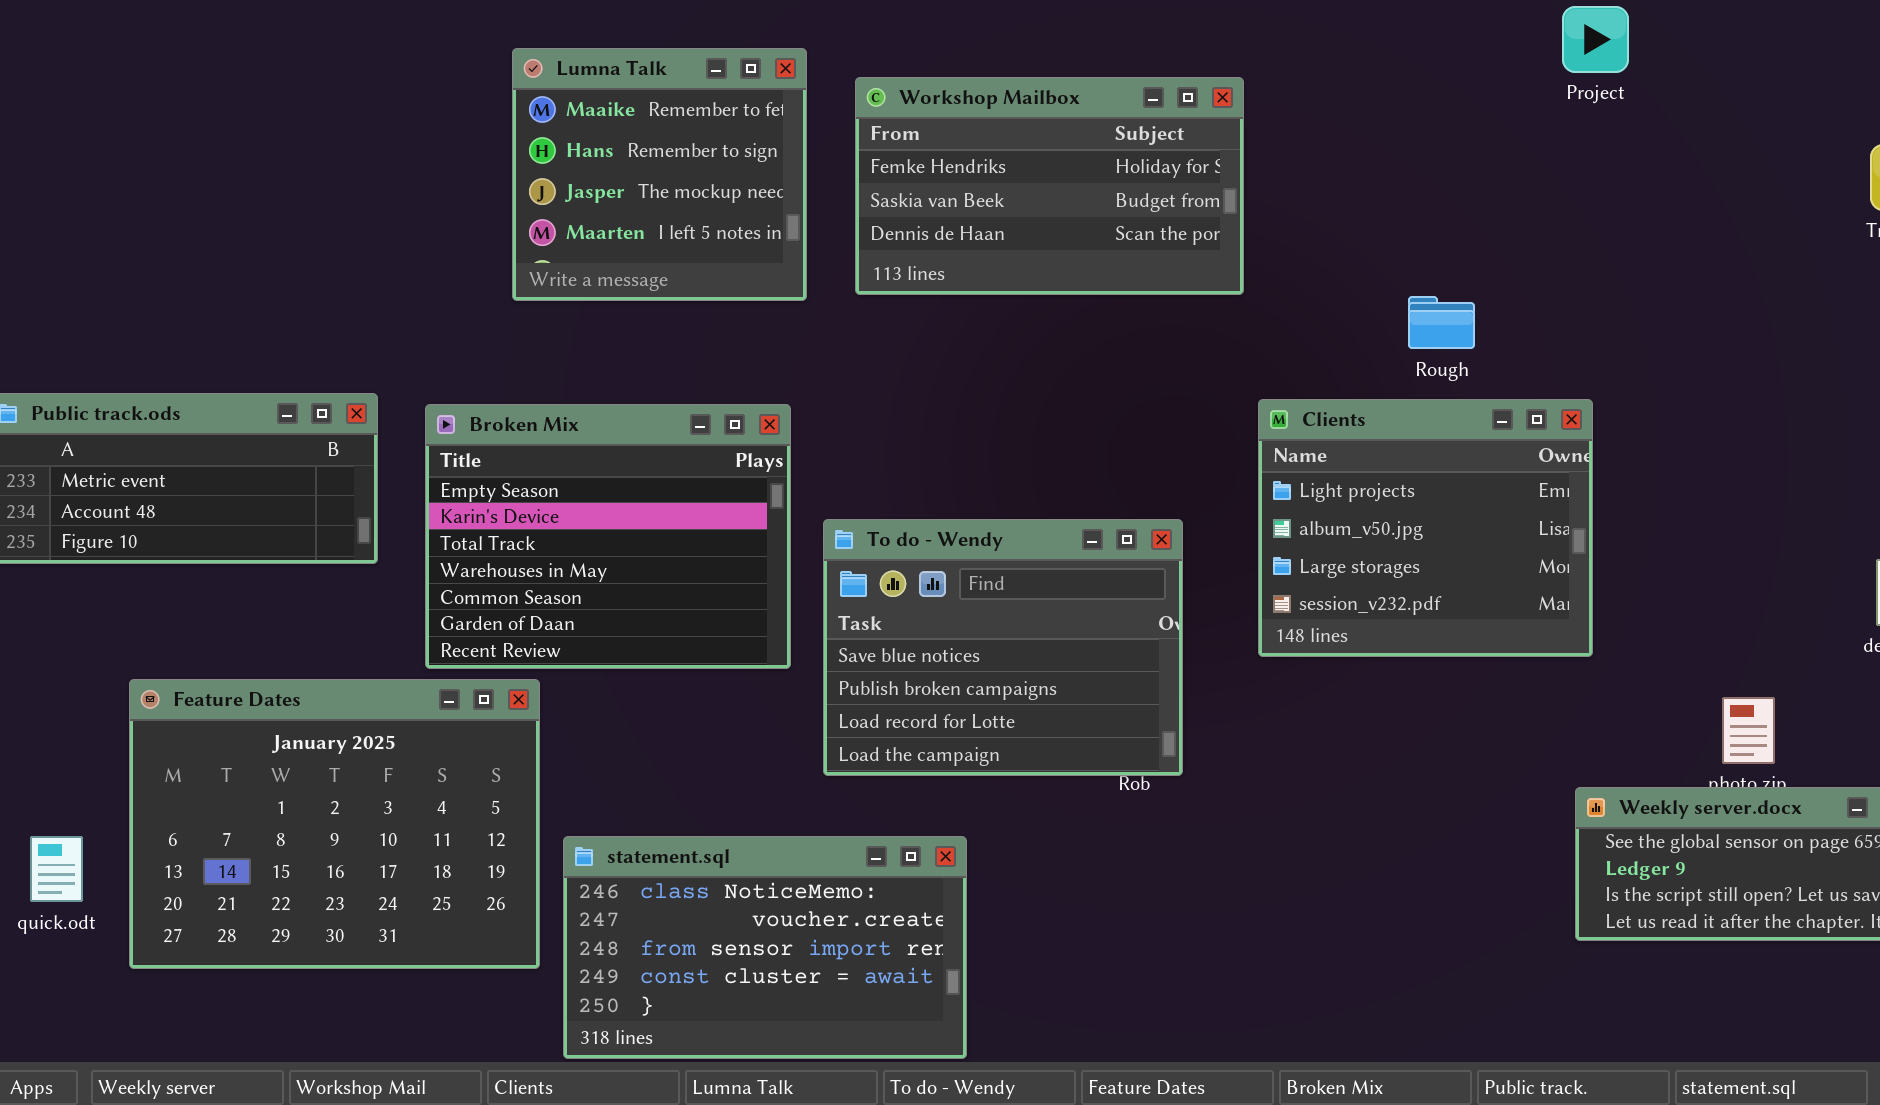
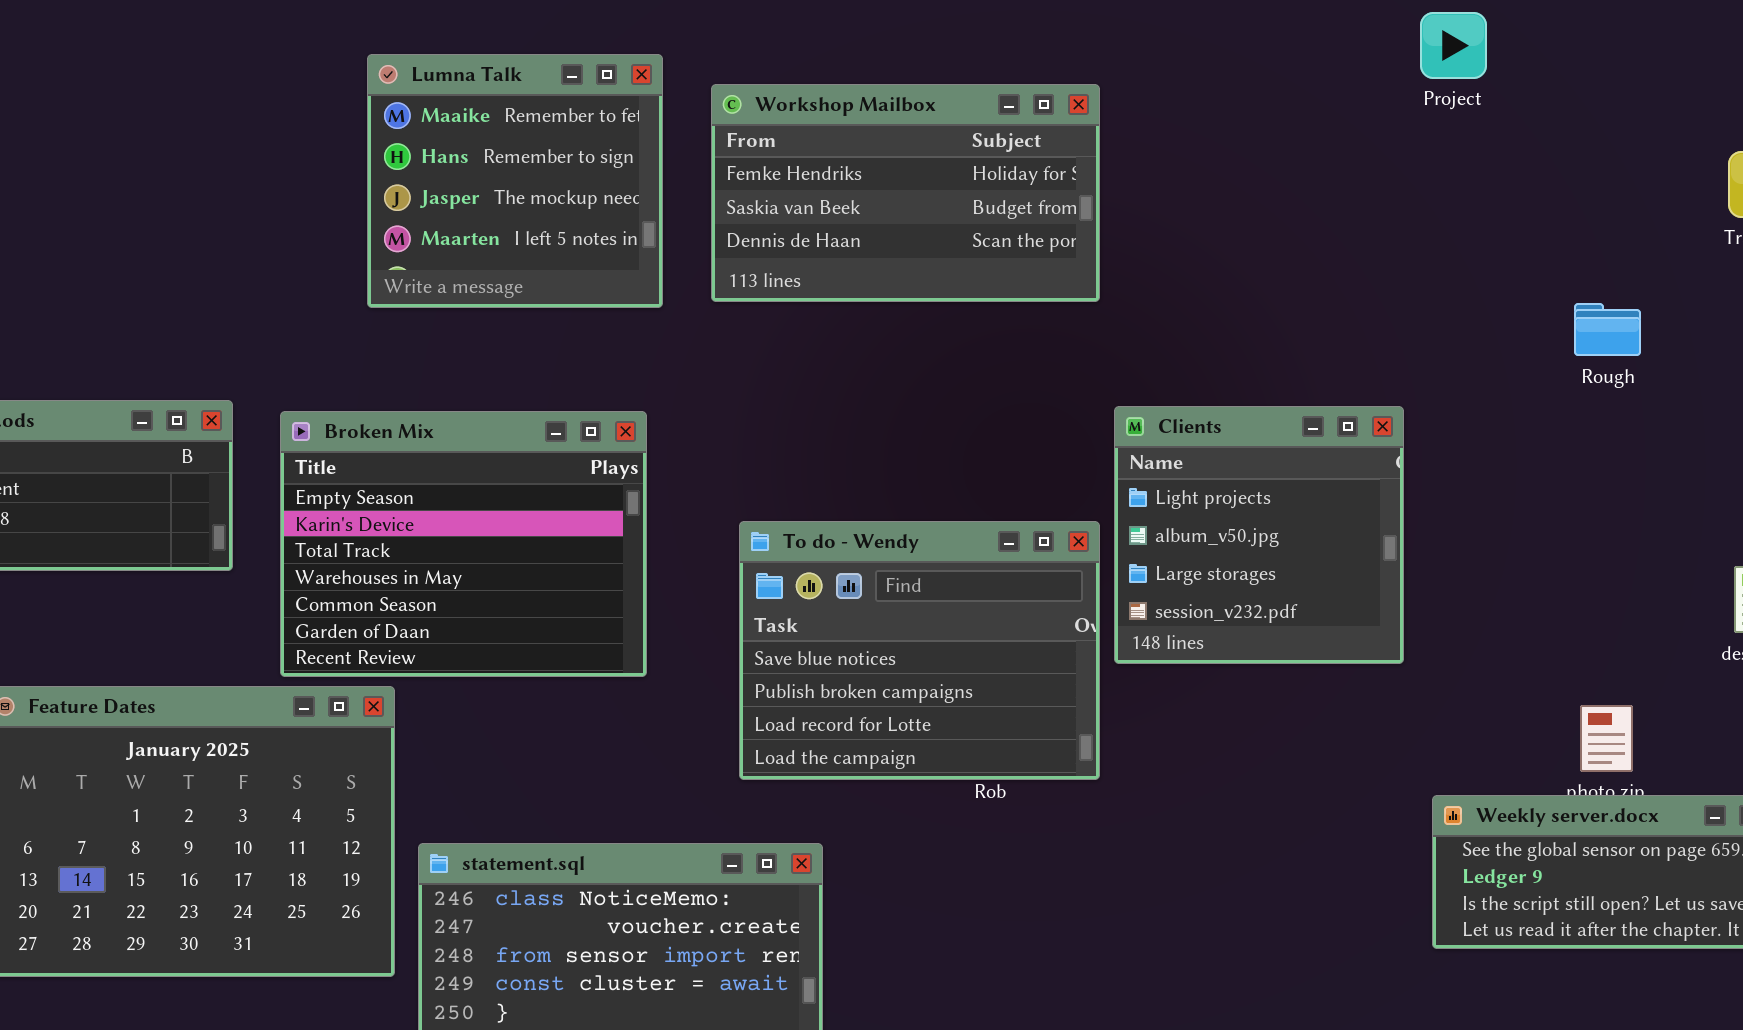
Rough: [1408,296,1475,349] -> [1574,303,1641,356], moved
Clients: [1258,399,1593,657] -> [1114,406,1404,664], resized
To do - Wendy: [823,519,1183,776] -> [739,521,1100,780], moved

